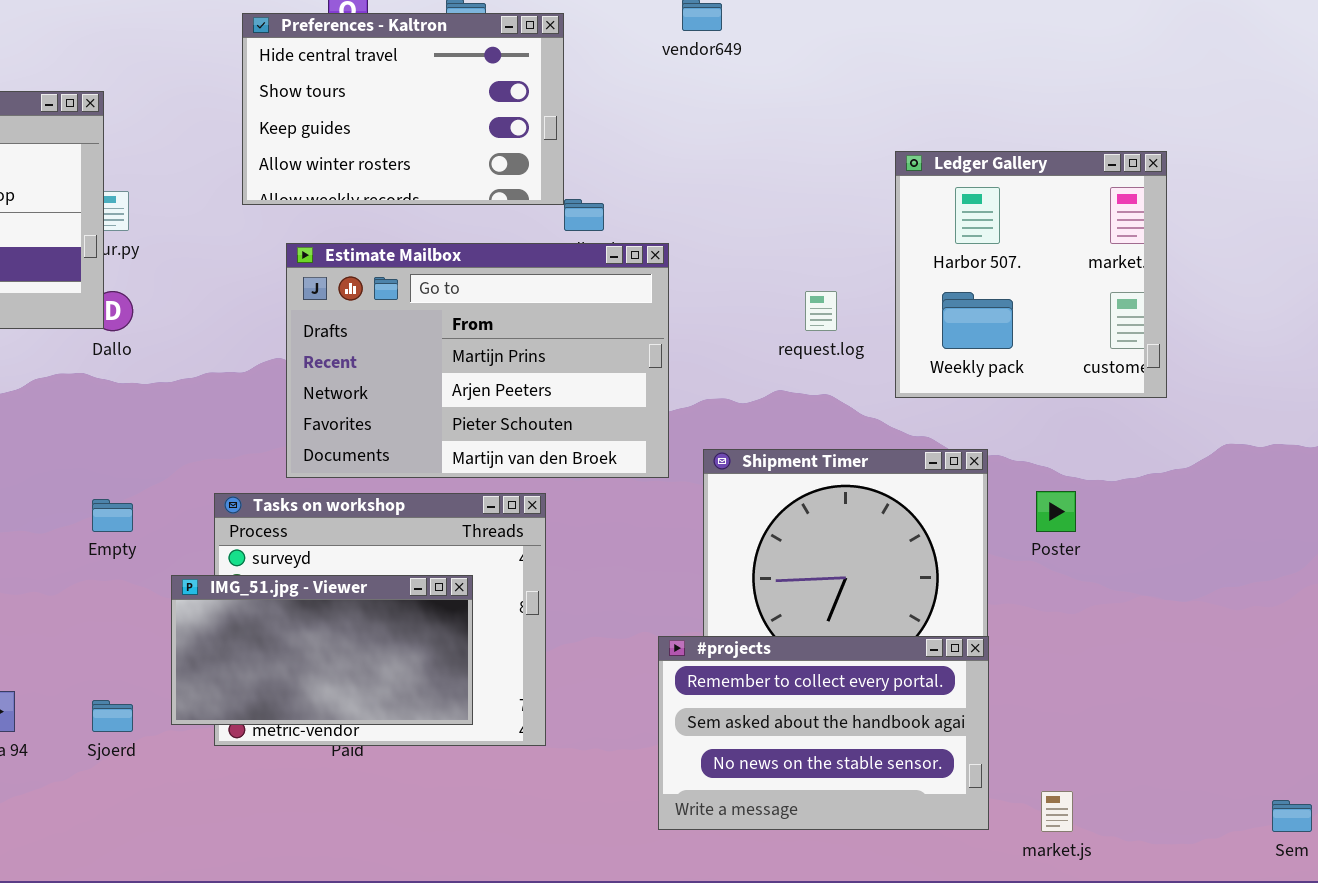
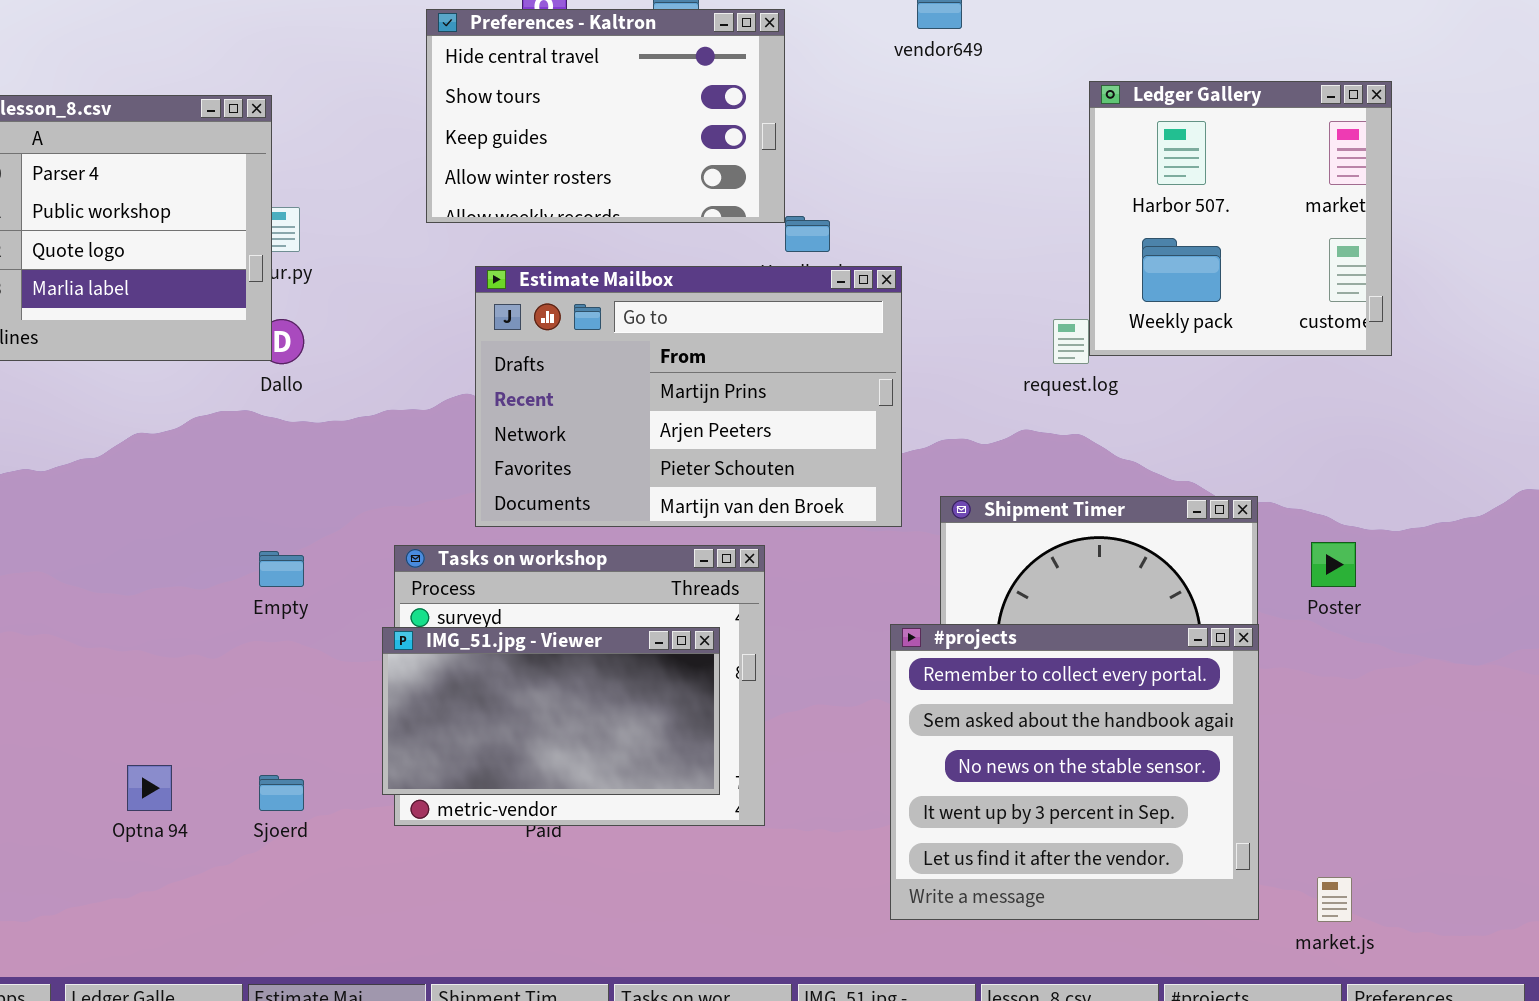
Ledger Gallery: [895,151,1167,398] -> [1089,81,1392,356], moved
IMG_51.jpg - Viewer: [171,575,473,725] -> [382,627,720,795], moved
#projects: [658,636,989,830] -> [890,624,1259,920], resized

